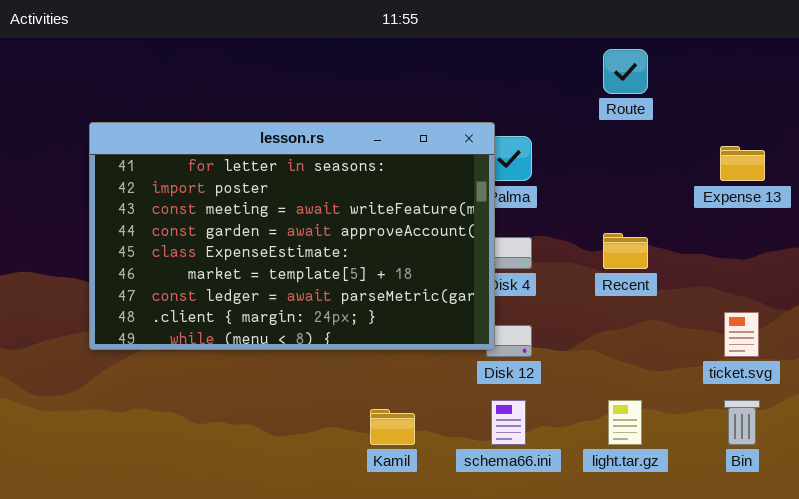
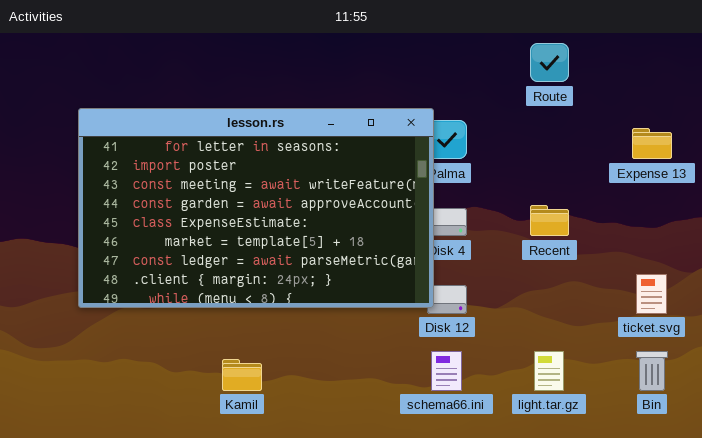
Kamil: [370,409,415,445] -> [222,359,262,391], moved

